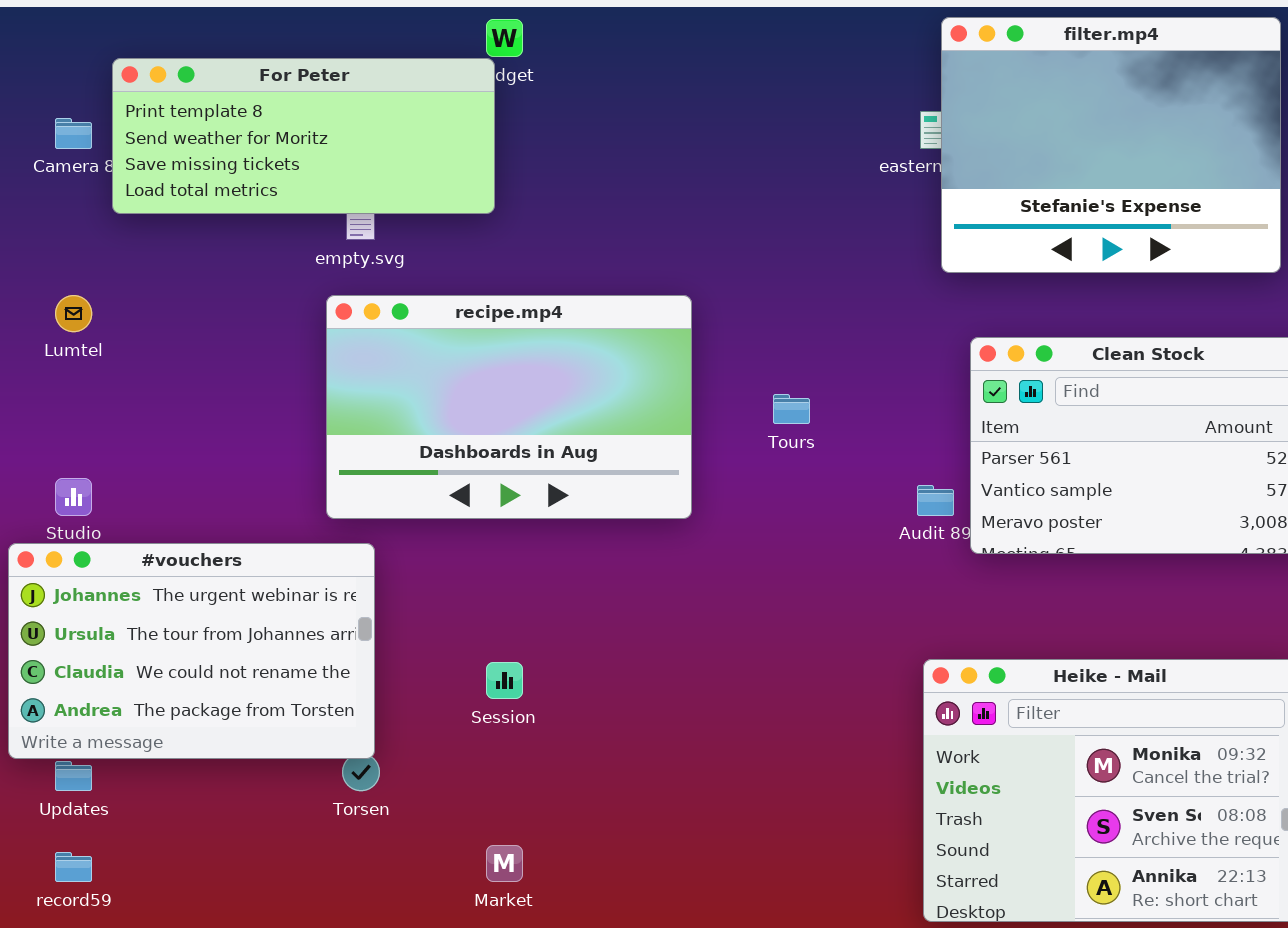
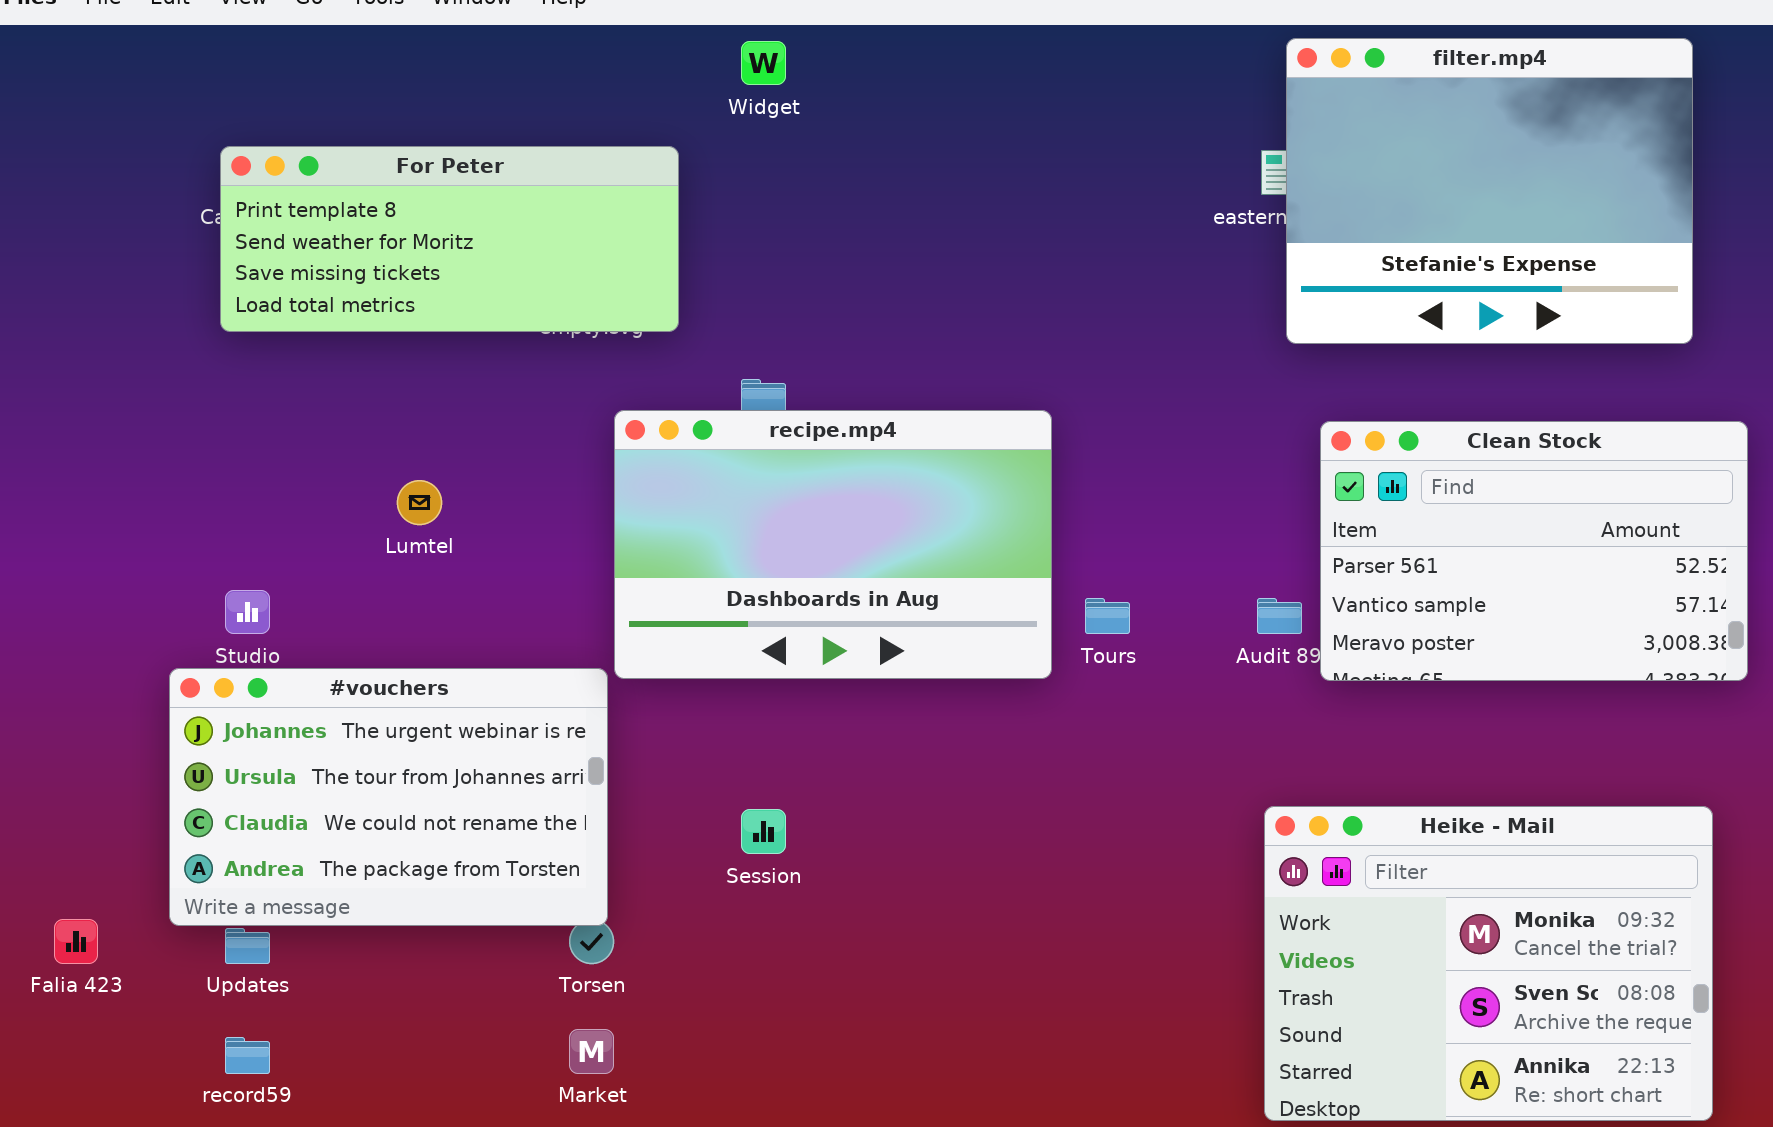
For Peter: [112,58,495,214] -> [220,146,679,332], moved
Lumtel: [55,295,92,332] -> [397,480,442,525], moved
recipe.mp4: [326,295,692,519] -> [614,410,1052,679], moved
Tours: [773,394,810,424] -> [1085,598,1130,634], moved
Market: [486,845,523,882] -> [569,1029,614,1074], moved

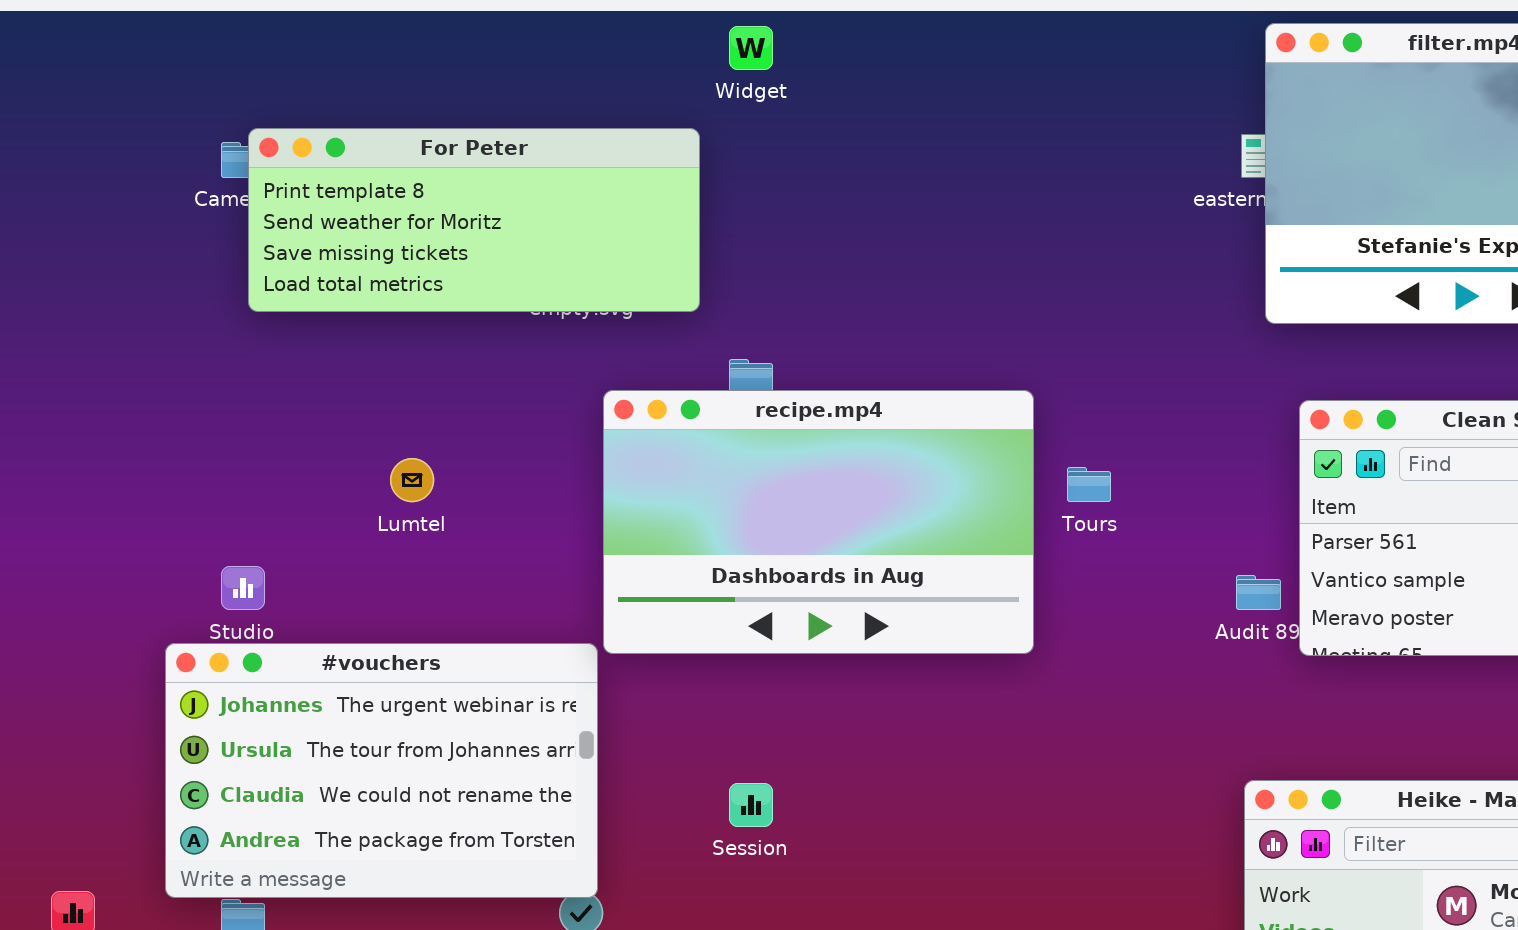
For Peter: [220,146,679,332] -> [248,128,700,312], moved
Tours: [1085,598,1130,634] -> [1067,467,1111,502], moved

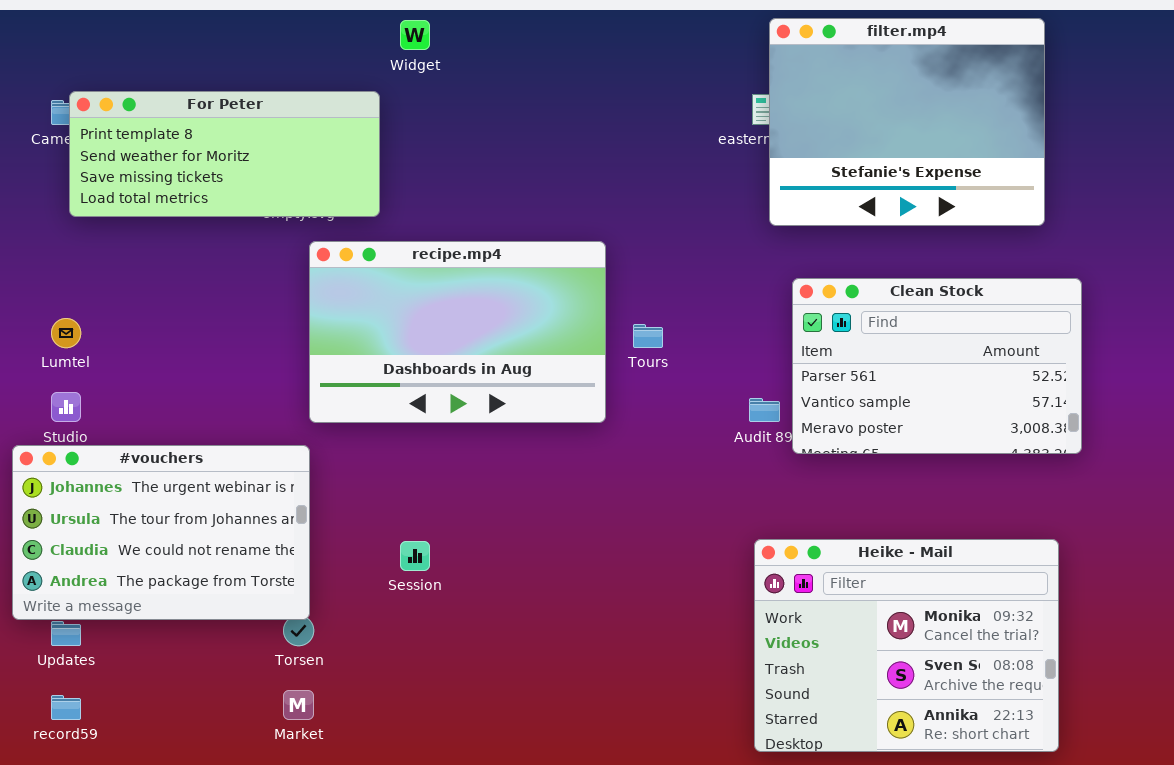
recipe.mp4: [603,390,1034,654] -> [309,241,606,423], moved
Lumtel: [390,458,434,502] -> [51,318,81,348], moved

